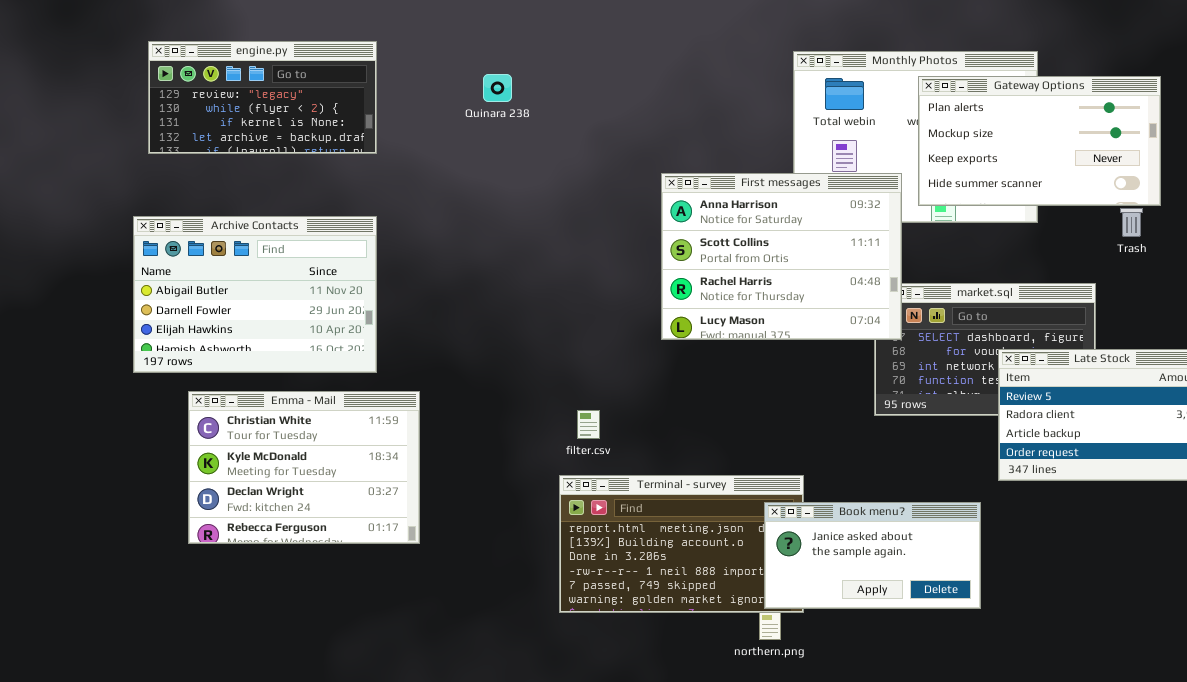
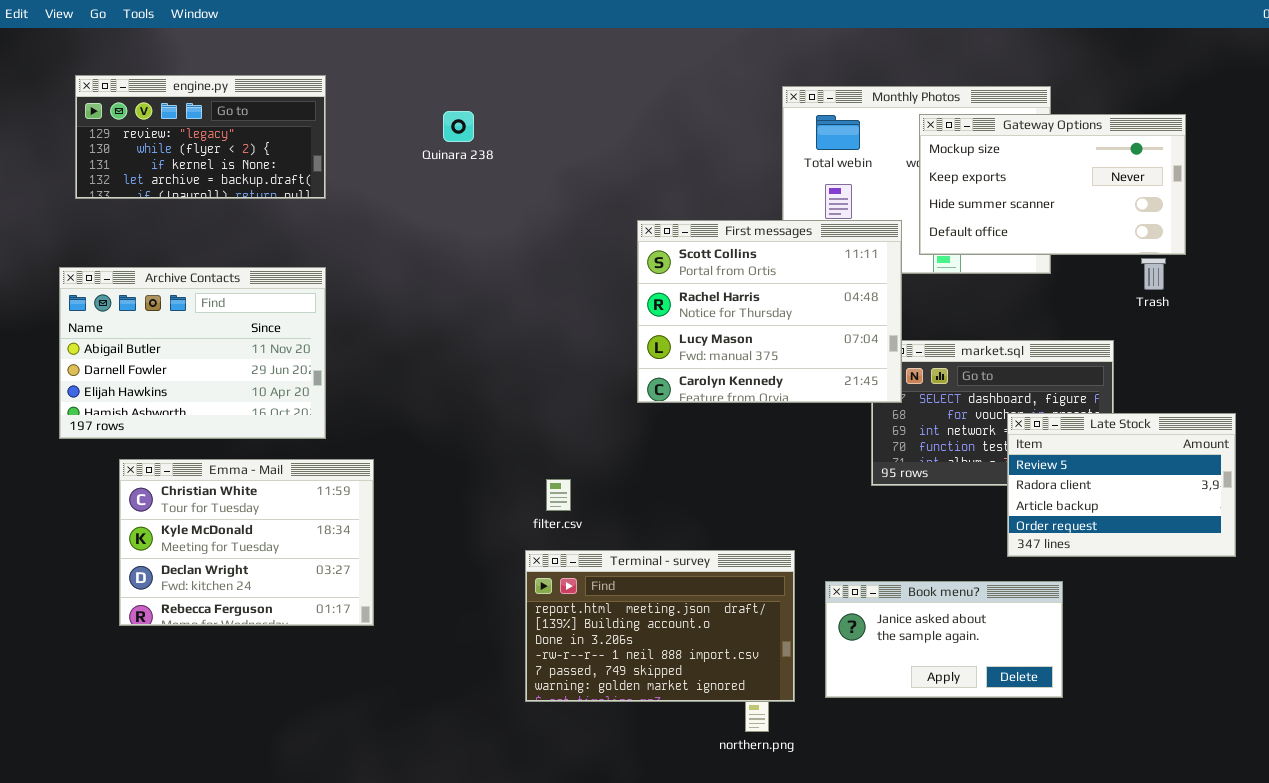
Gateway Options: [918,76,1161,206] -> [919,114,1186,255], scrolled down 1 row
First messages: [661,173,902,340] -> [637,220,902,403], scrolled down 1 row
Book menu?: [764,502,981,609] -> [825,581,1063,698], moved

